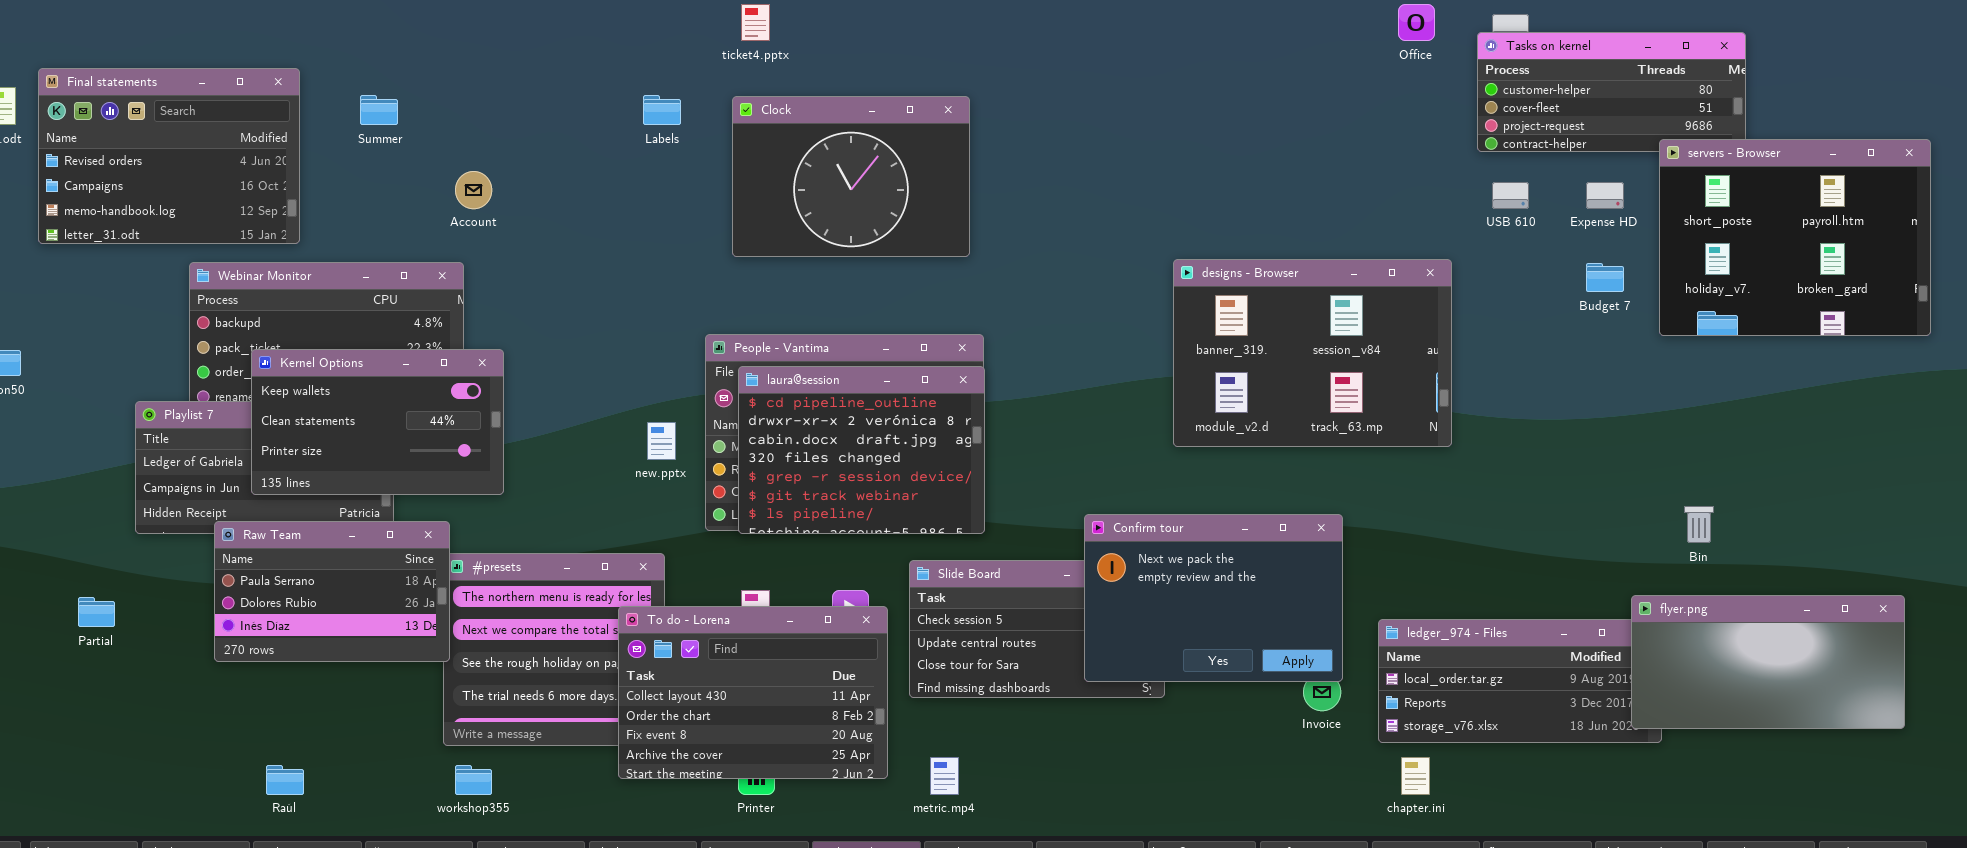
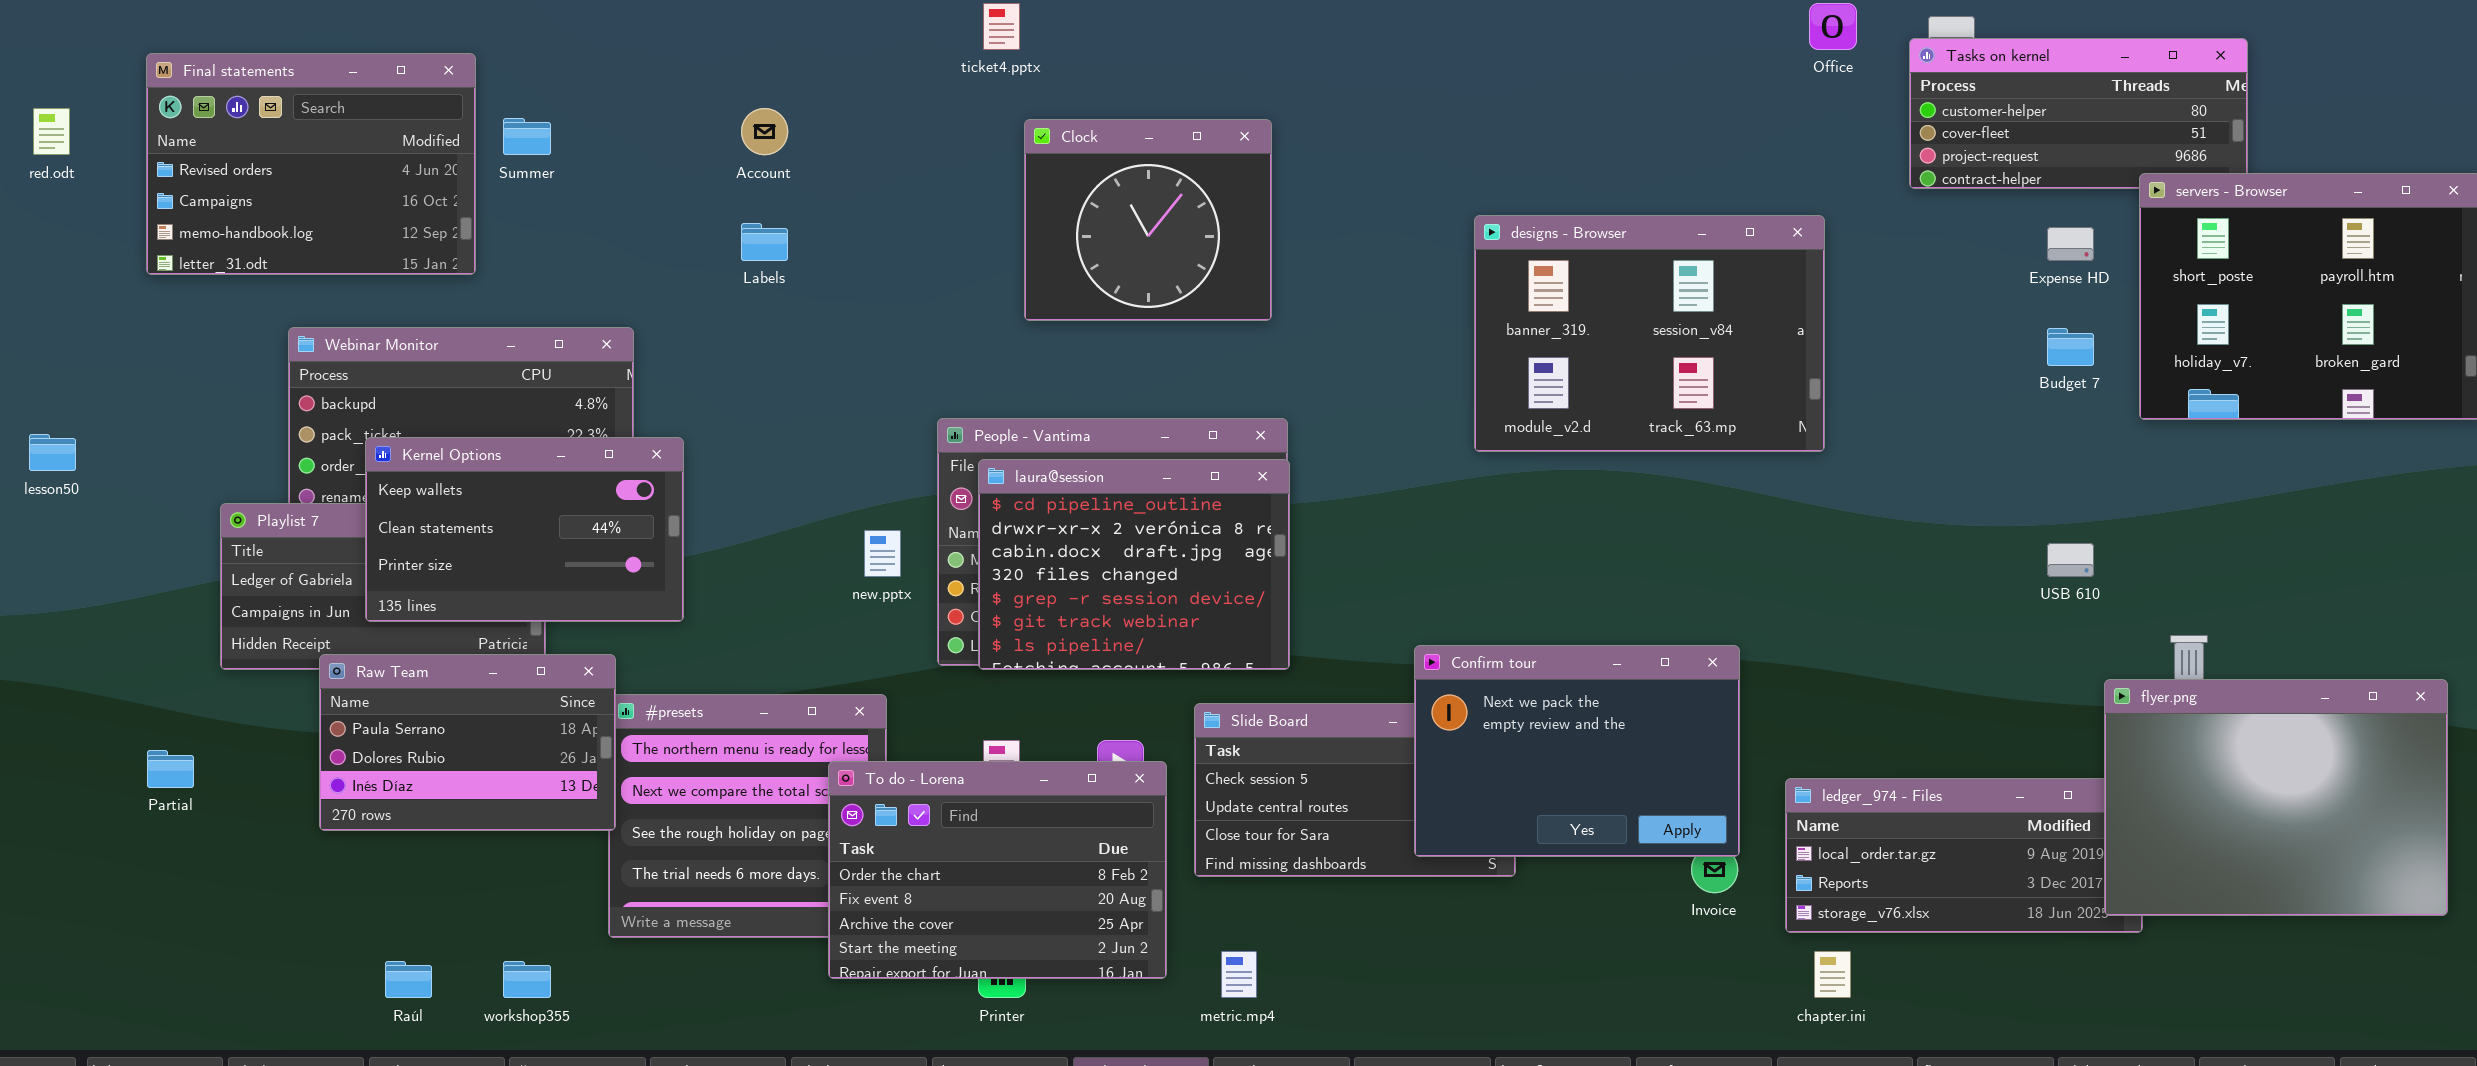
Final statements: [38,68,300,244] -> [146,53,476,275], moved
Labels: [643,95,681,125] -> [741,223,788,261], moved
Clock: [732,96,970,257] -> [1024,119,1272,321], resized
Account: [455,171,492,209] -> [741,108,788,155], moved
USB 610: [1492,182,1529,209] -> [2047,543,2094,577], moved
designs - Browser: [1173,259,1452,447] -> [1474,215,1825,452], moved
flyer.png: [1631,595,1905,729] -> [2104,679,2448,916], resized
To do - Lorena: [618,606,888,779] -> [828,761,1167,979], scrolled down 1 row
workshop355: [455,765,492,795] -> [503,961,551,998], moved

